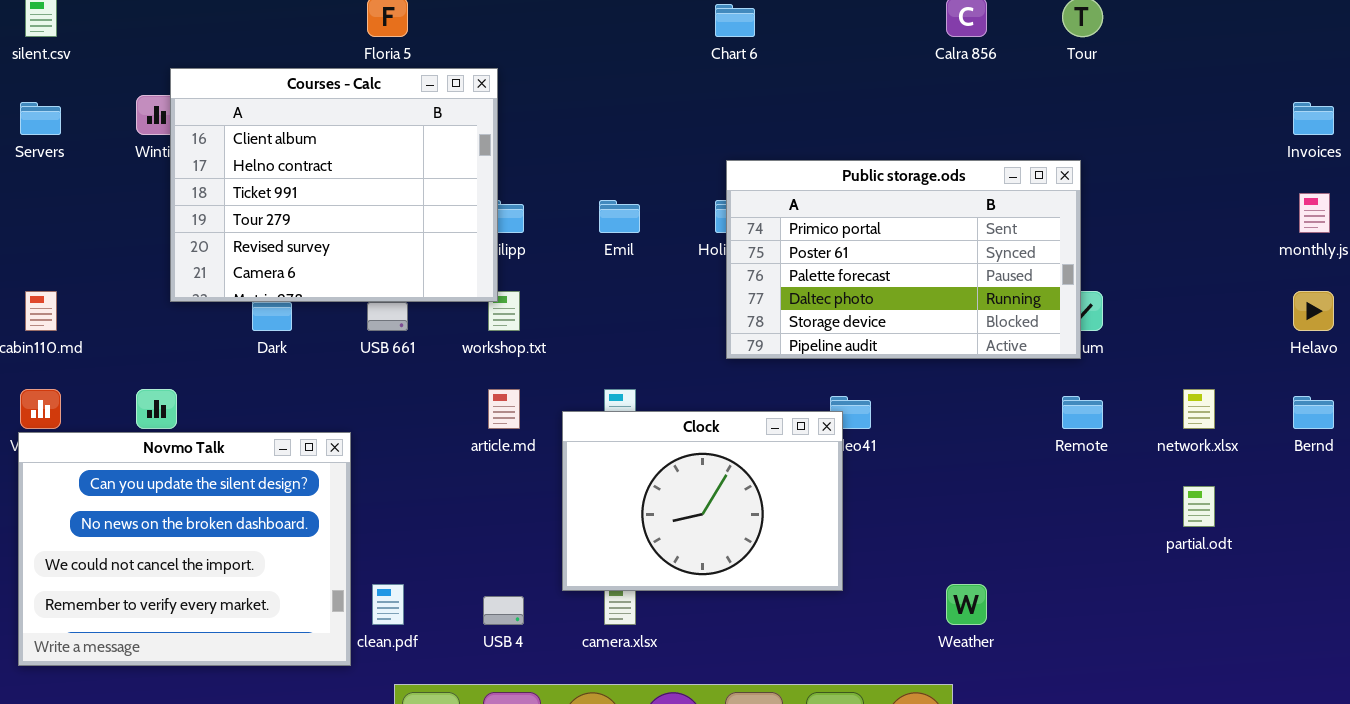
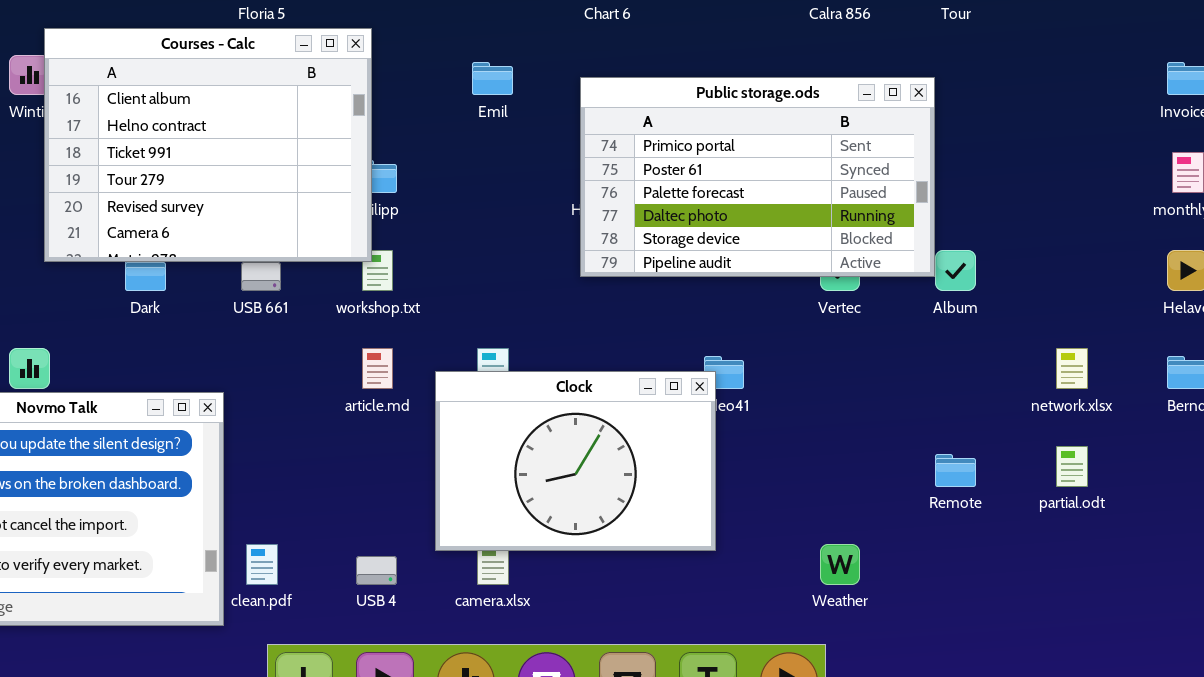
Public storage.ods: [726,160,1081,359] -> [580,77,935,277], moved
Emil: [599,200,640,233] -> [472,62,513,95], moved
Remote: [1062,396,1103,429] -> [935,454,976,487], moved

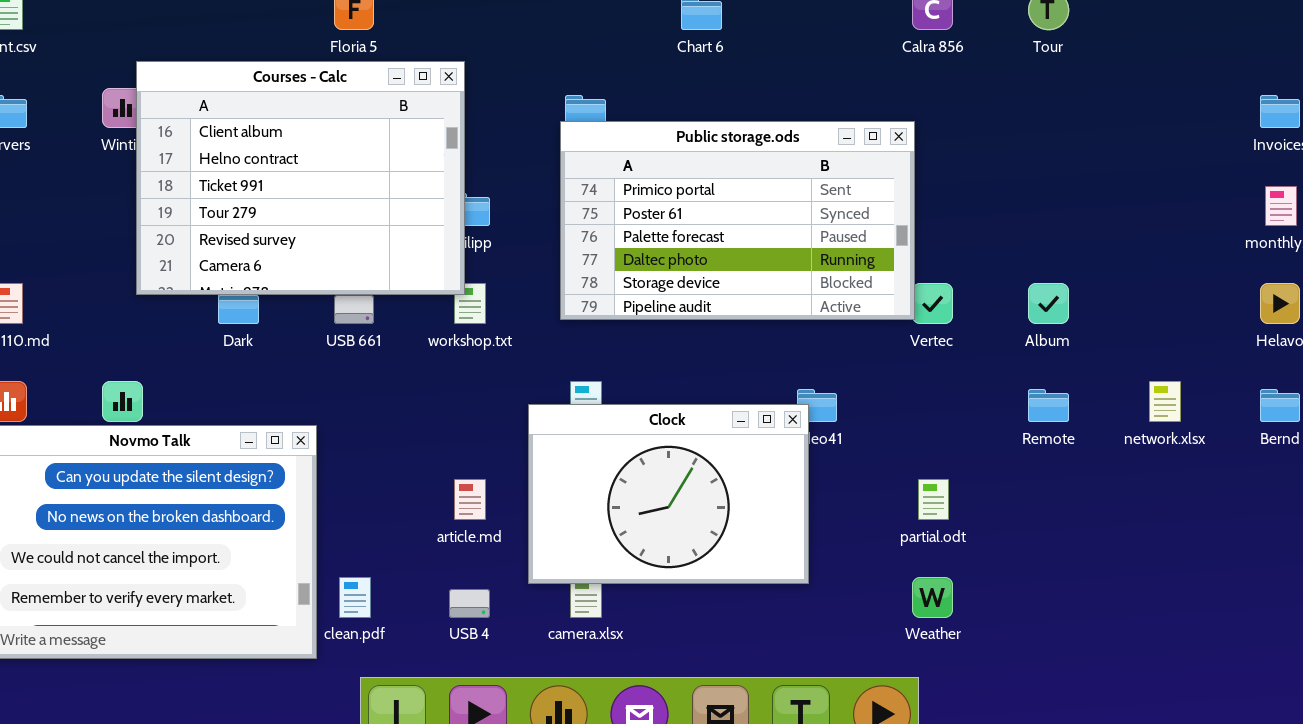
Public storage.ods: [580,77,935,277] -> [560,121,915,320], moved
article.md: [362,348,393,389] -> [454,479,486,520], moved
partial.odt: [1056,446,1088,487] -> [918,479,949,520], moved
Remote: [935,454,976,487] -> [1028,389,1069,422], moved

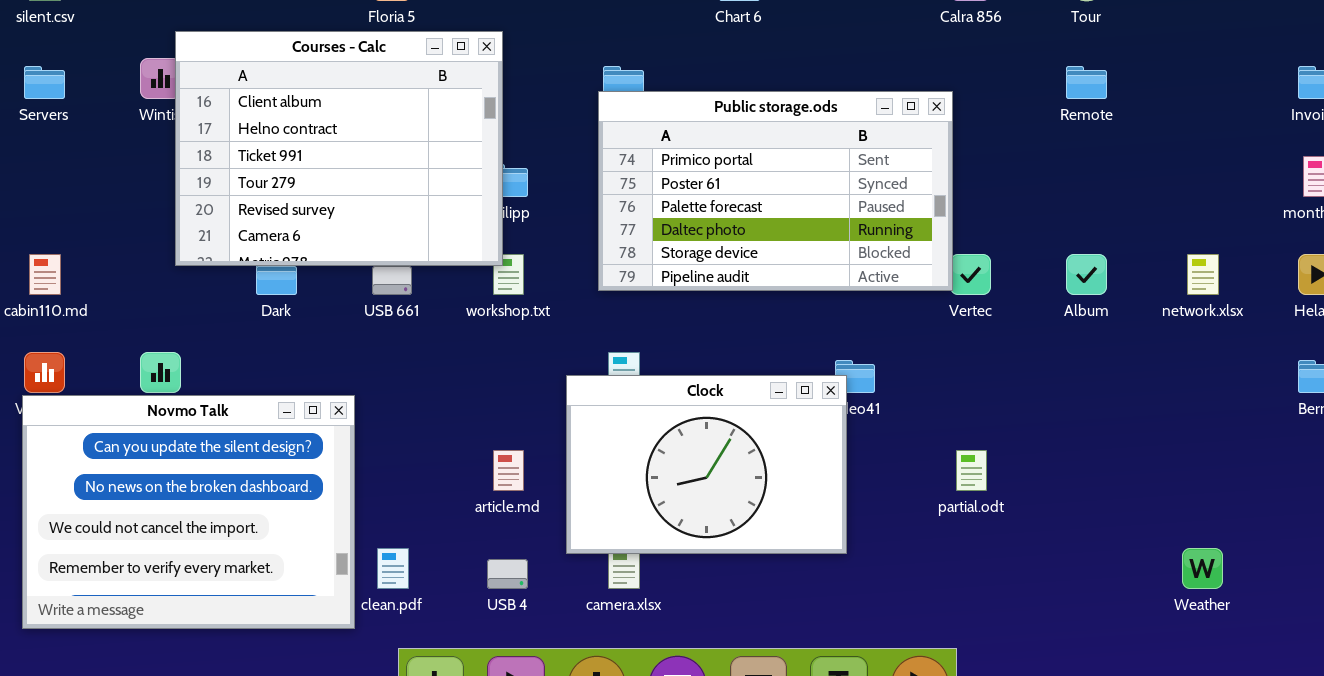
network.xlsx: [1149,381,1181,422] -> [1187,254,1219,295], moved
Remote: [1028,389,1069,422] -> [1066,66,1107,99], moved
Weather: [912,577,953,618] -> [1182,548,1223,589], moved

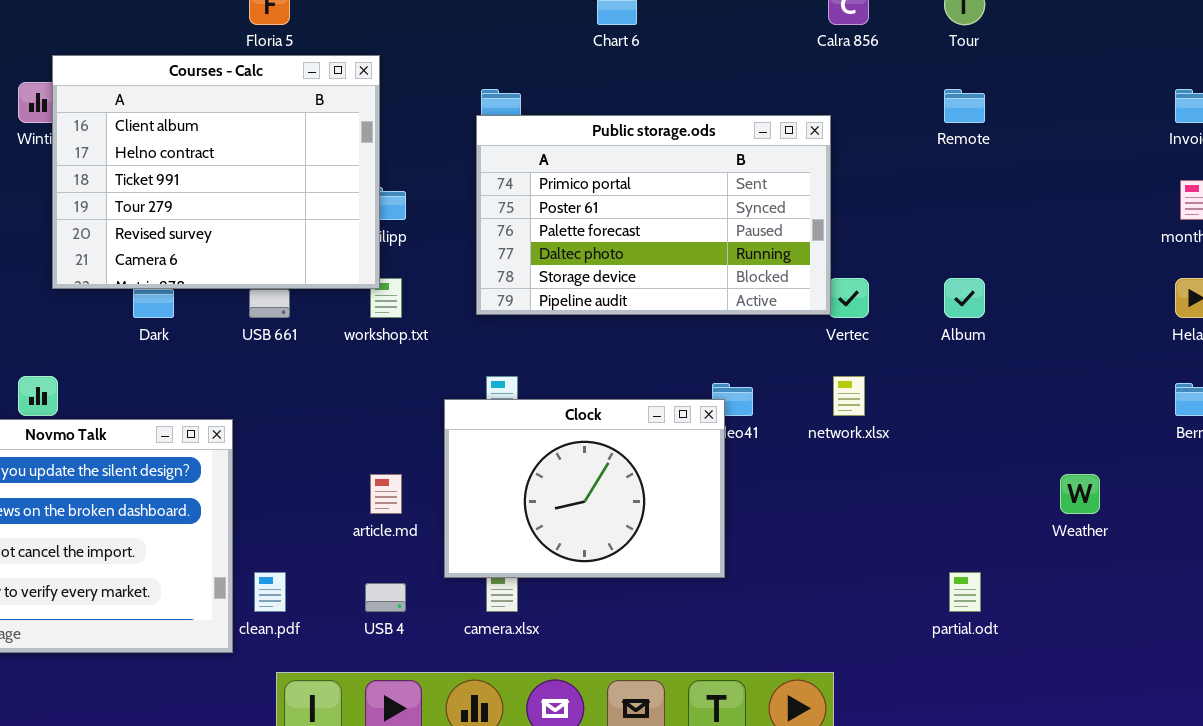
network.xlsx: [1187,254,1219,295] -> [833,376,865,416], moved
partial.odt: [956,450,987,491] -> [949,572,981,612], moved
Weather: [1182,548,1223,589] -> [1060,474,1100,514], moved

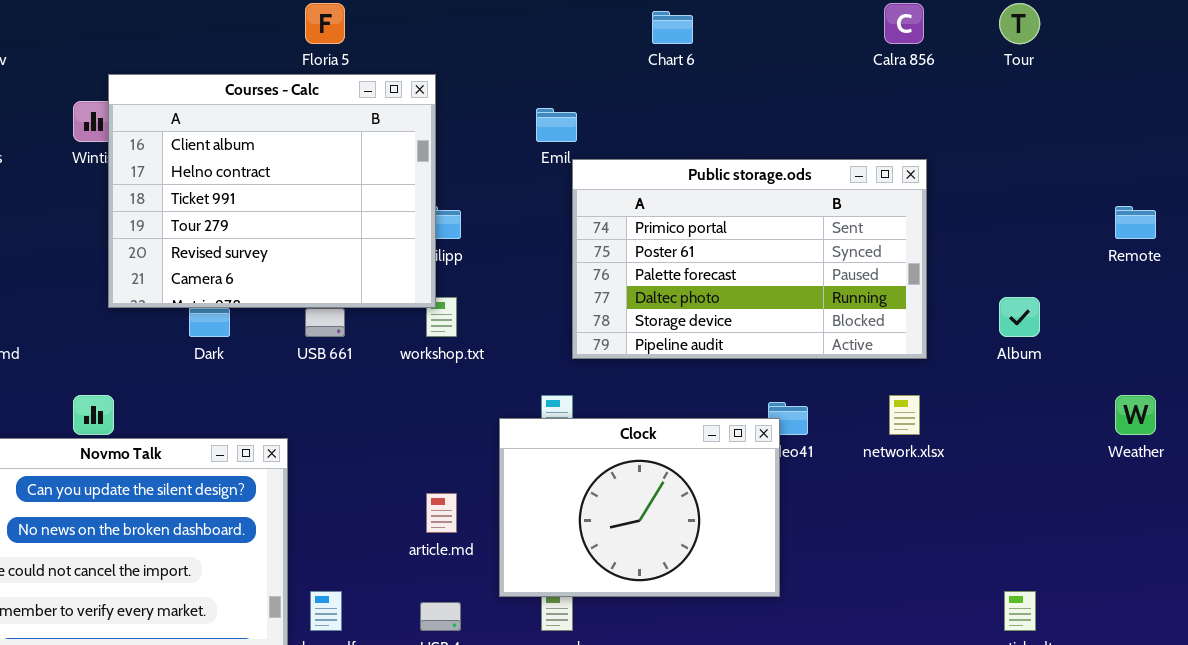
Remote: [944,89,985,123] -> [1115,206,1156,239], moved
Public storage.ods: [476,115,831,315] -> [572,159,927,359], moved
Weather: [1060,474,1100,514] -> [1115,395,1156,435], moved

